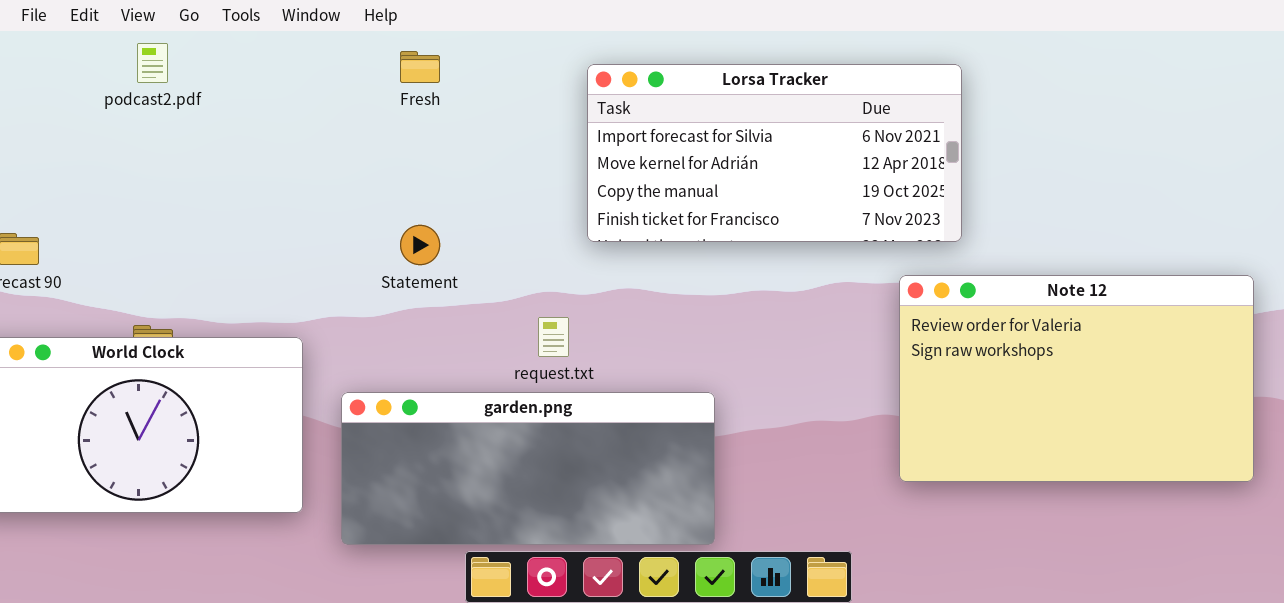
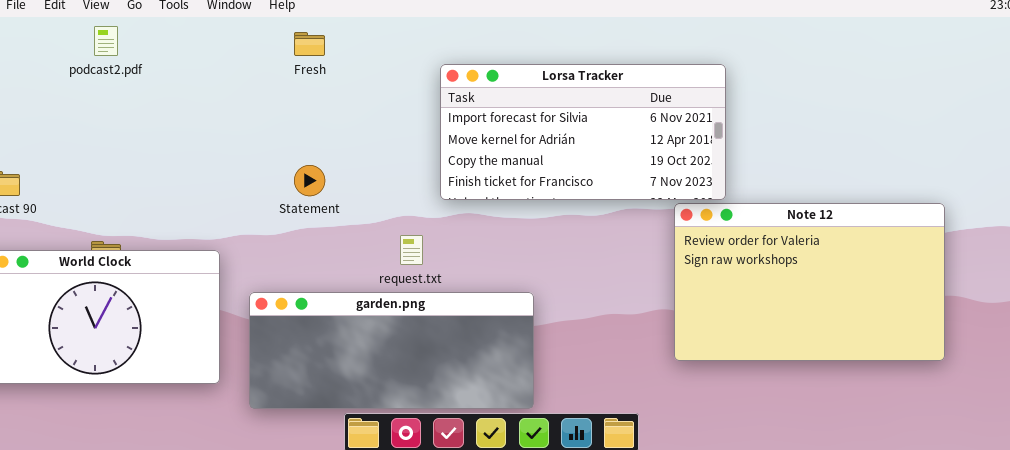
Lorsa Tracker: [587,64,962,242] -> [440,64,726,200], moved

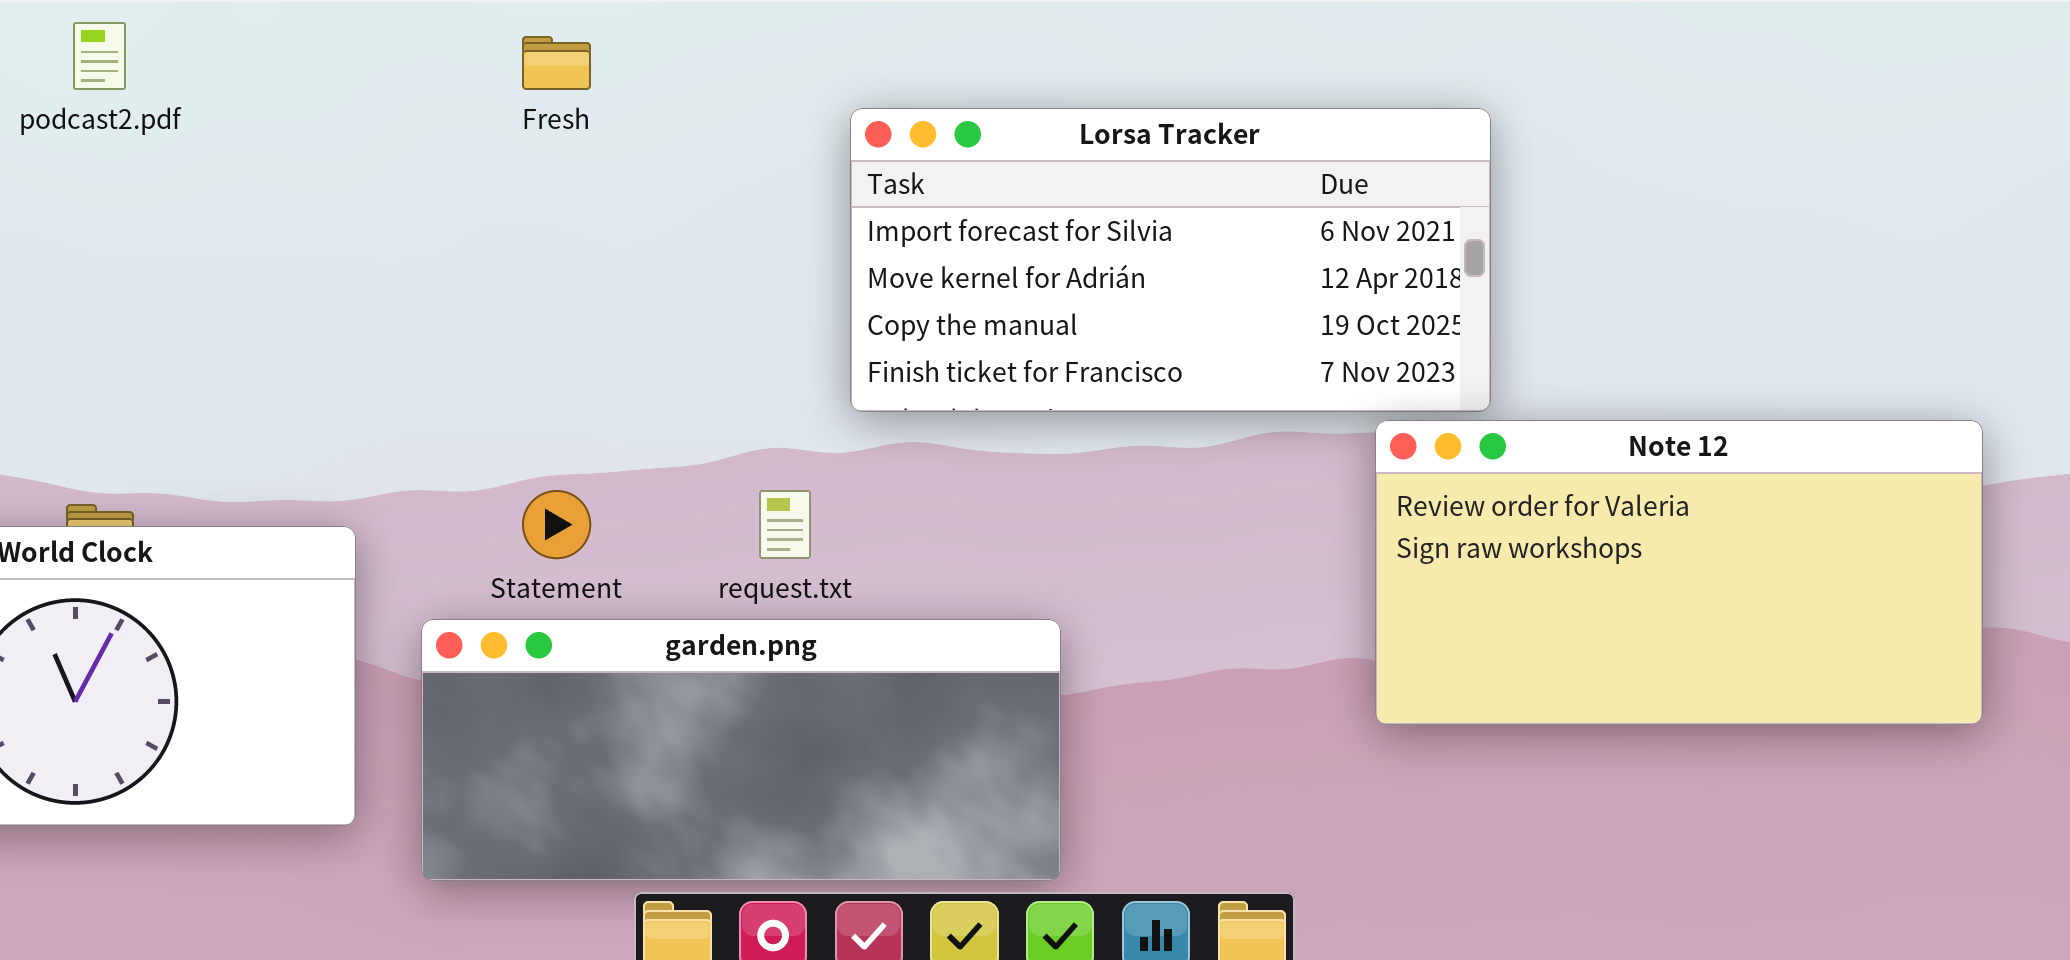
Statement: [294,165,325,196] -> [522,490,591,559], moved
Note 12: [674,203,945,361] -> [1375,420,1983,725], resized

